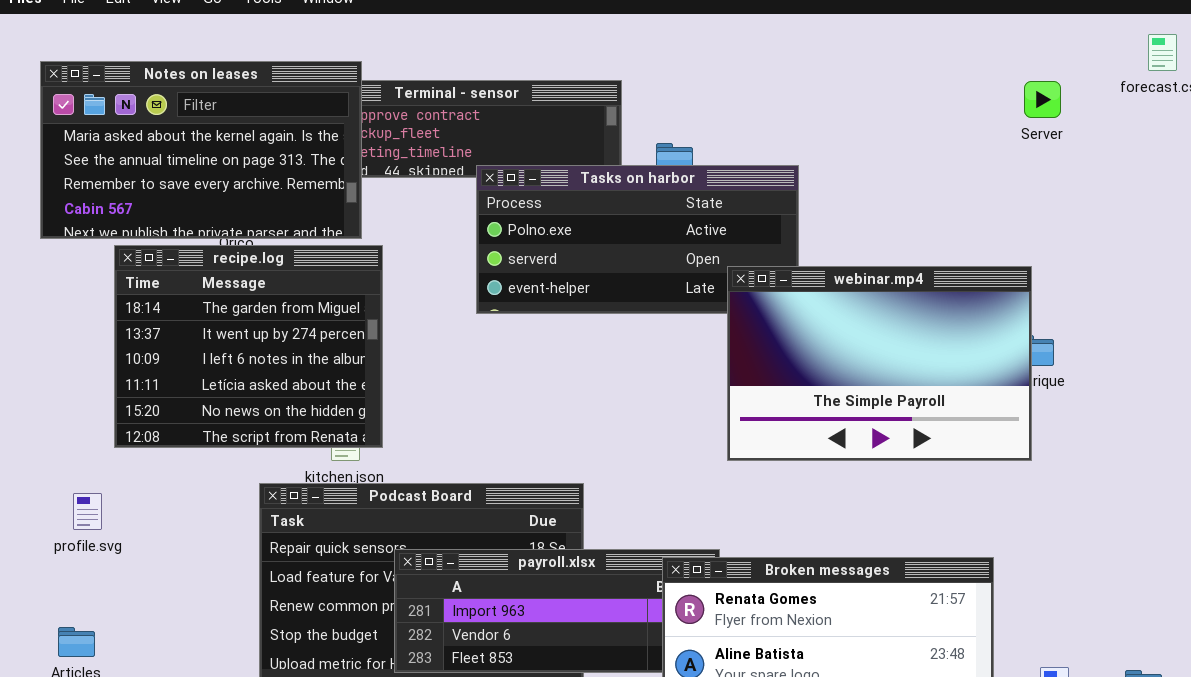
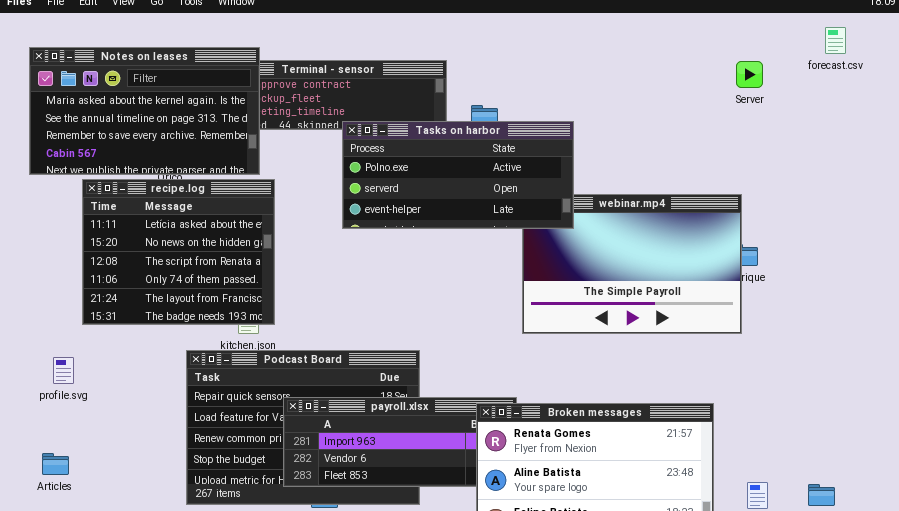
Tasks on harbor: [476,165,799,314] -> [342,121,574,229], raised
recipe.log: [114,245,383,448] -> [82,179,275,325], scrolled down 3 rows

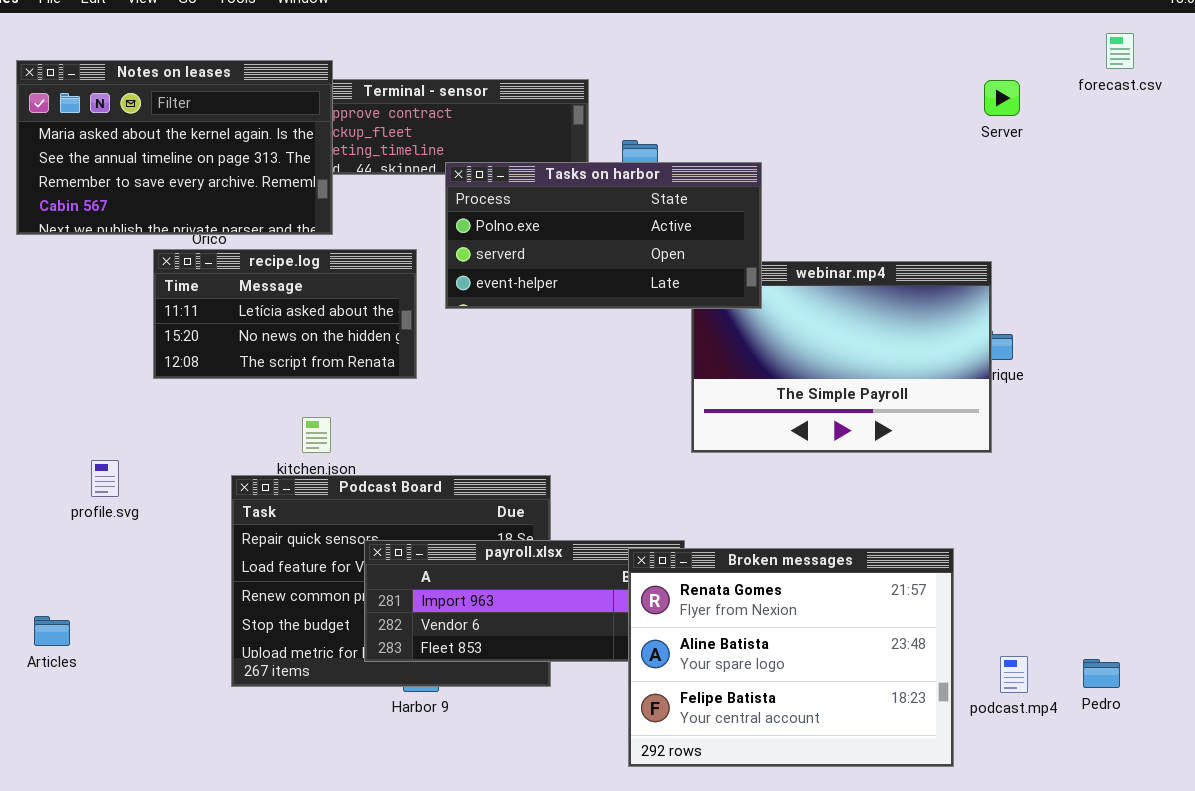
recipe.log: [82,179,275,325] -> [153,249,417,379], moved, resized
profile.svg: [53,357,74,384] -> [91,460,119,497], moved

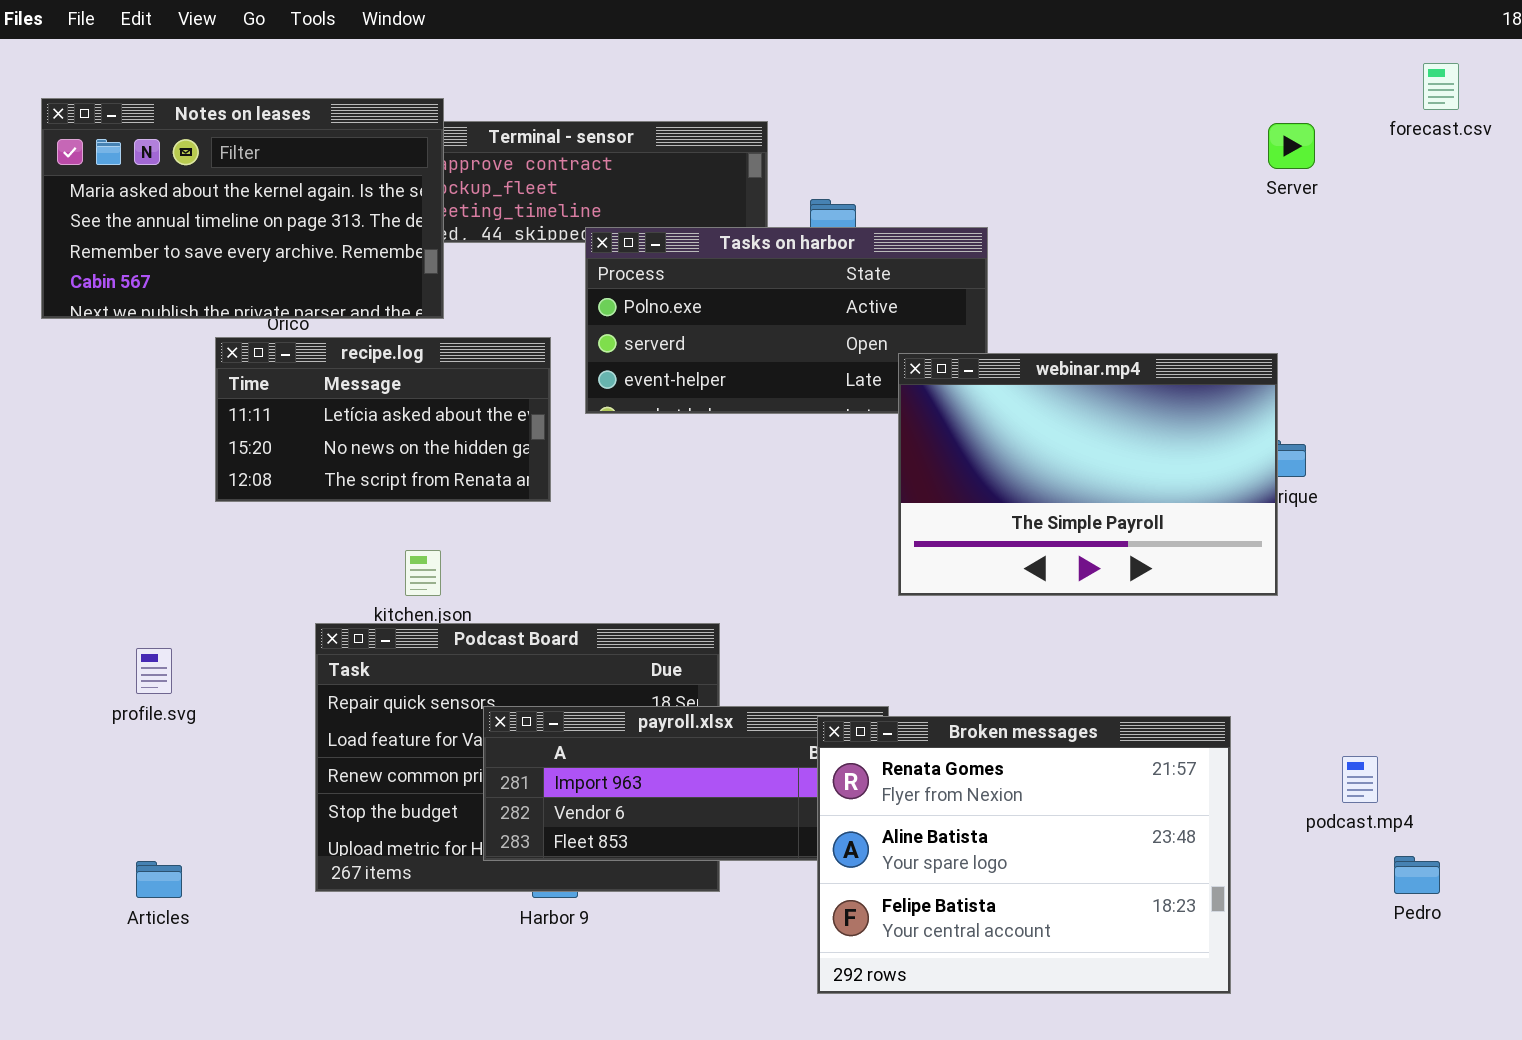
webinar.mp4: [691,261,992,453] -> [898,353,1278,596], raised
profile.svg: [91,460,119,497] -> [136,648,172,694], moved
Articles: [34,616,70,646] -> [136,861,182,898], moved
podcast.mp4: [1000,656,1028,693] -> [1342,756,1378,803], moved

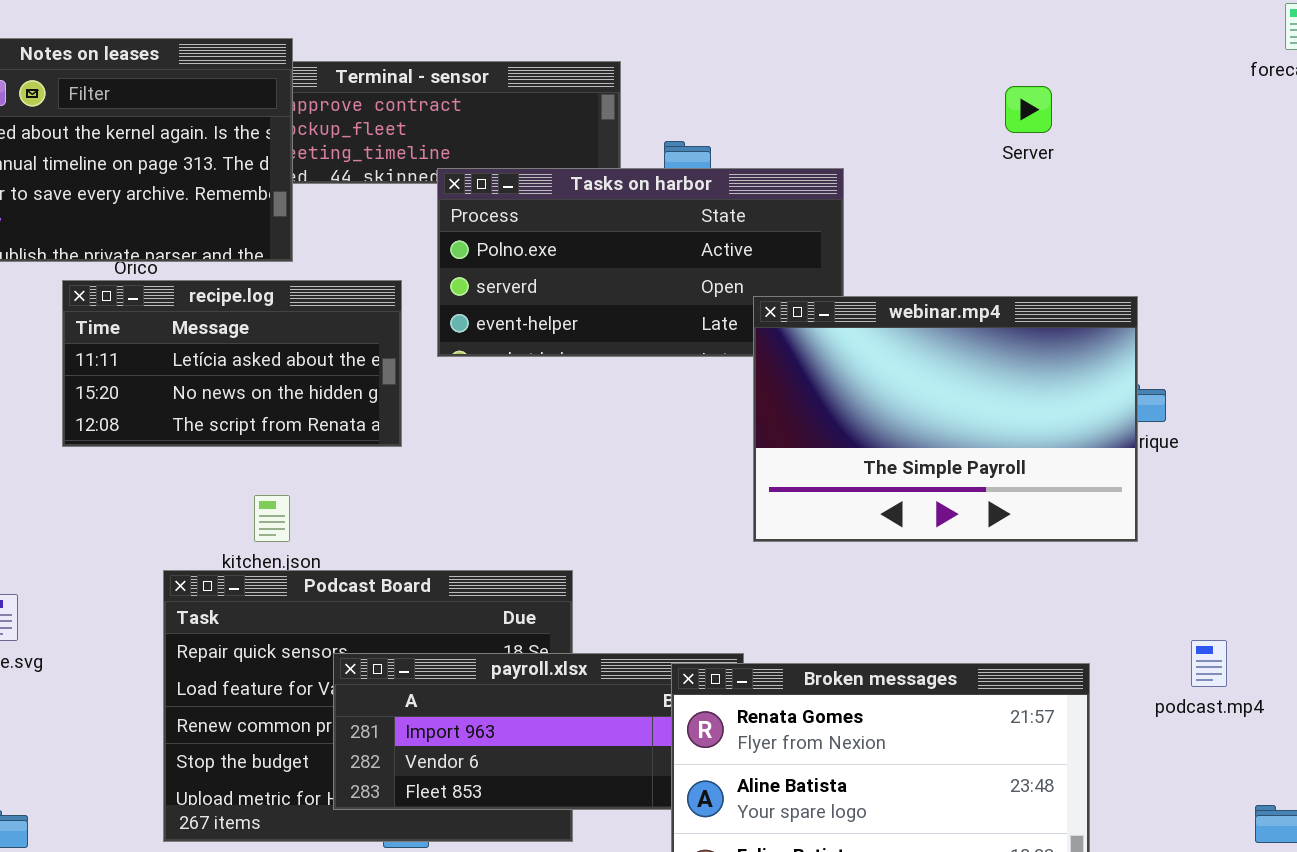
Server: [1268,123,1315,169] -> [1005,86,1052,133], moved
podcast.mp4: [1342,756,1378,803] -> [1191,640,1227,687], moved

